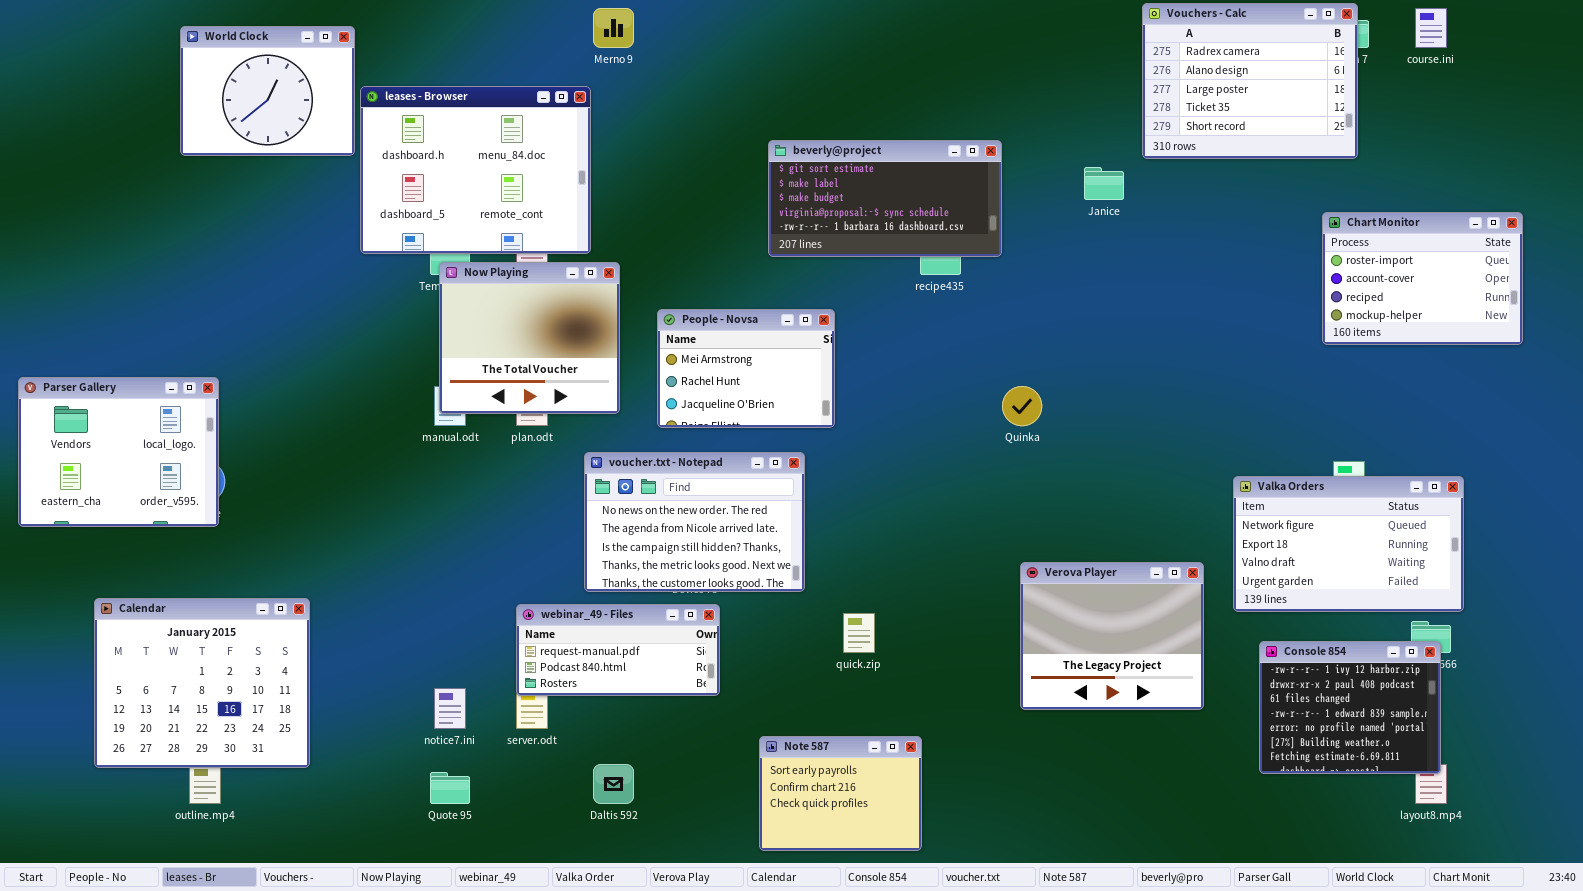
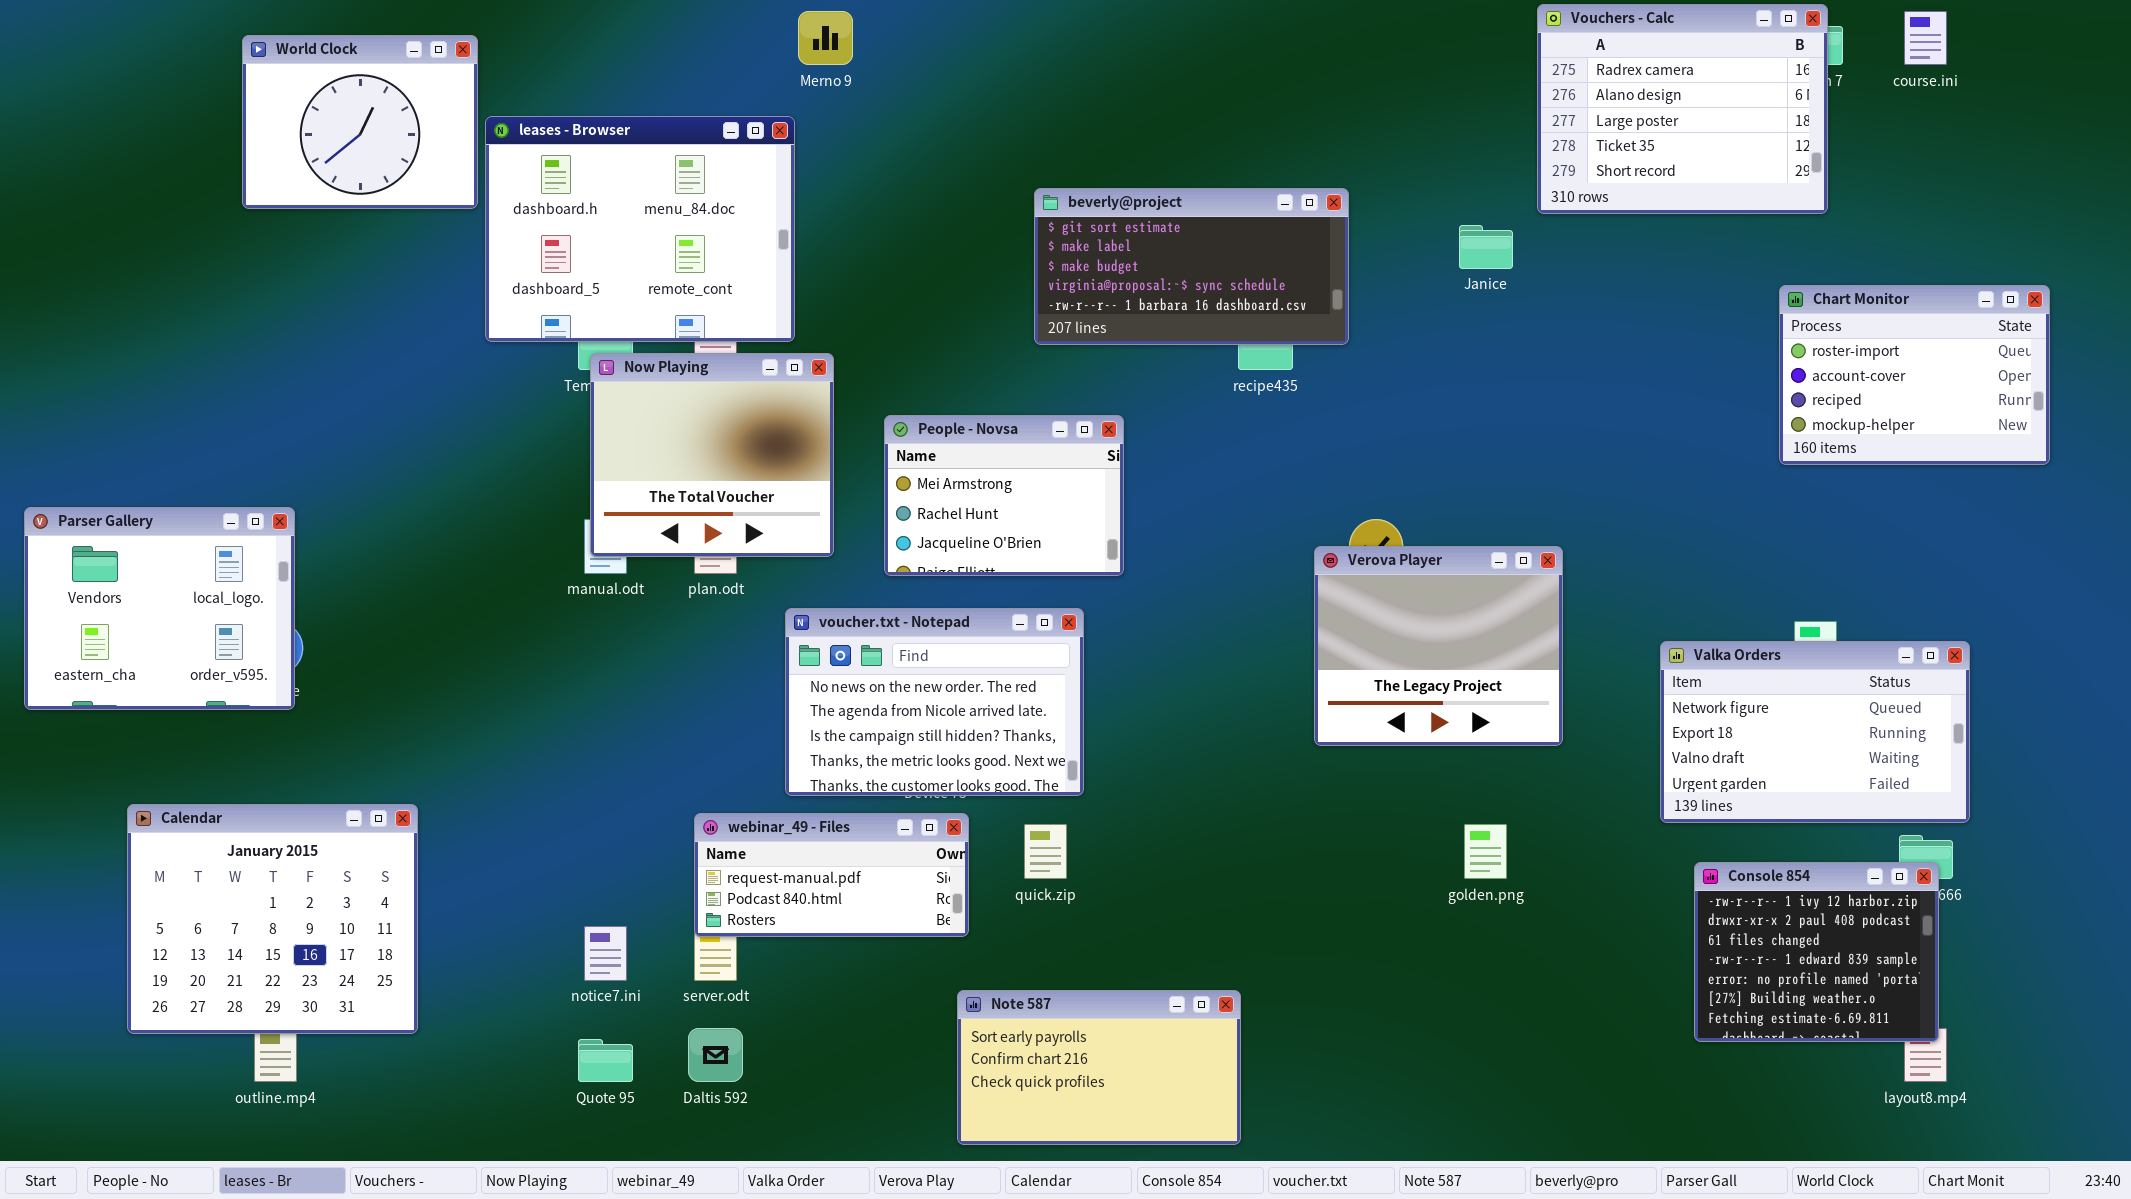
Verova Player: [1020,562,1204,710] -> [1314,546,1563,746], moved
quick.zip: [843,613,875,653] -> [1024,824,1067,879], moved
Note 587: [759,736,922,851] -> [957,990,1241,1145], resized
Daltis 592: [593,764,634,804] -> [688,1028,743,1082], moved

